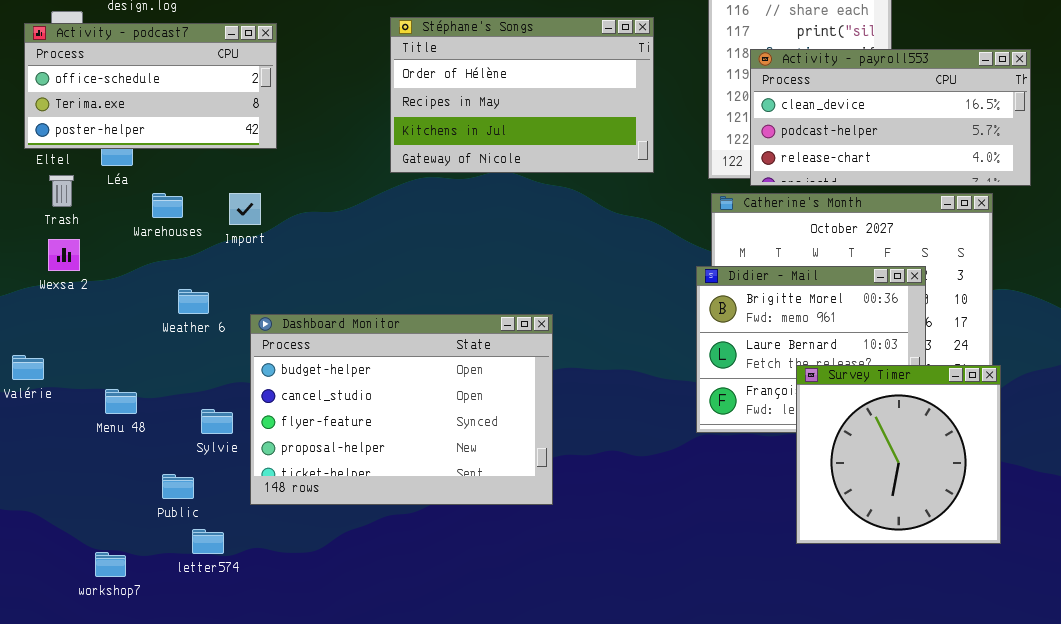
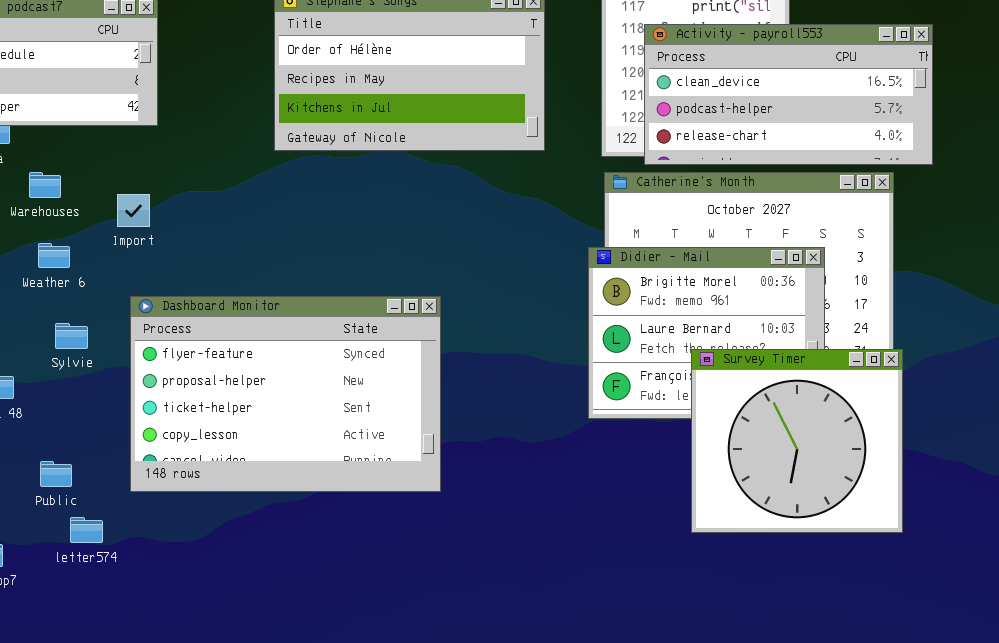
Import: [229,193,261,225] -> [117,194,150,227], moved
Weather 6: [178,289,209,314] -> [38,243,70,268], moved
Dashboard Monitor: [250,314,553,505] -> [130,296,441,492], scrolled down 2 rows
Sylvie: [201,409,233,434] -> [55,323,88,349], moved

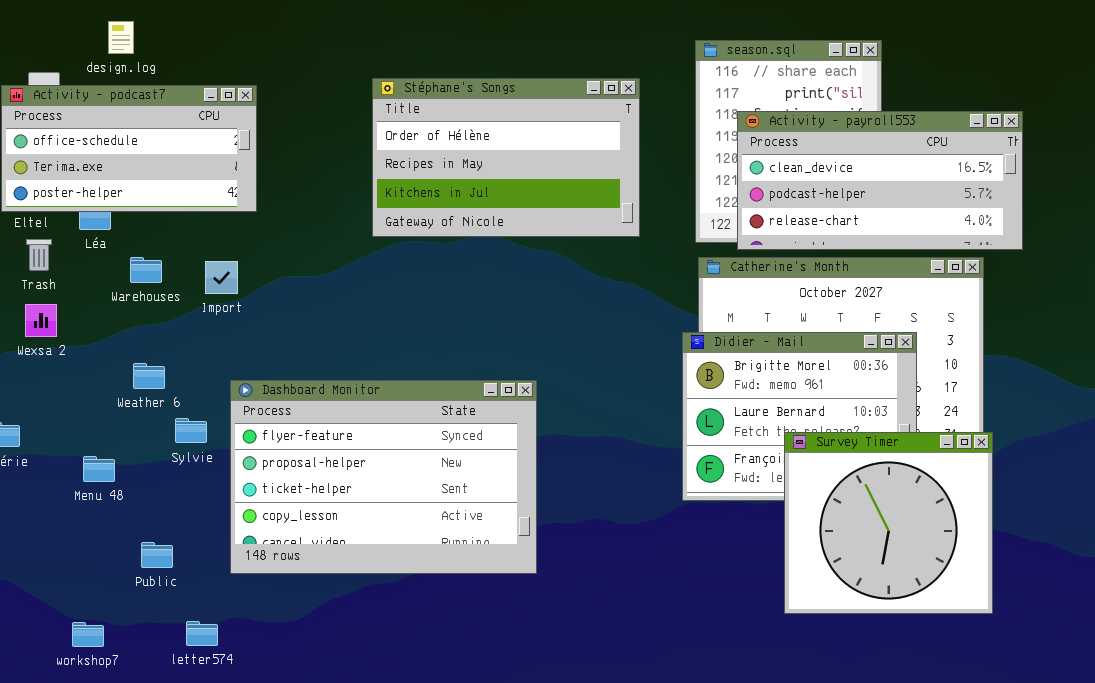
Import: [117,194,150,227] -> [205,261,238,294], moved
Weather 6: [38,243,70,268] -> [133,363,165,389], moved
Sylvie: [55,323,88,349] -> [175,418,207,443], moved
letter574: [70,517,103,543] -> [186,621,218,646], moved

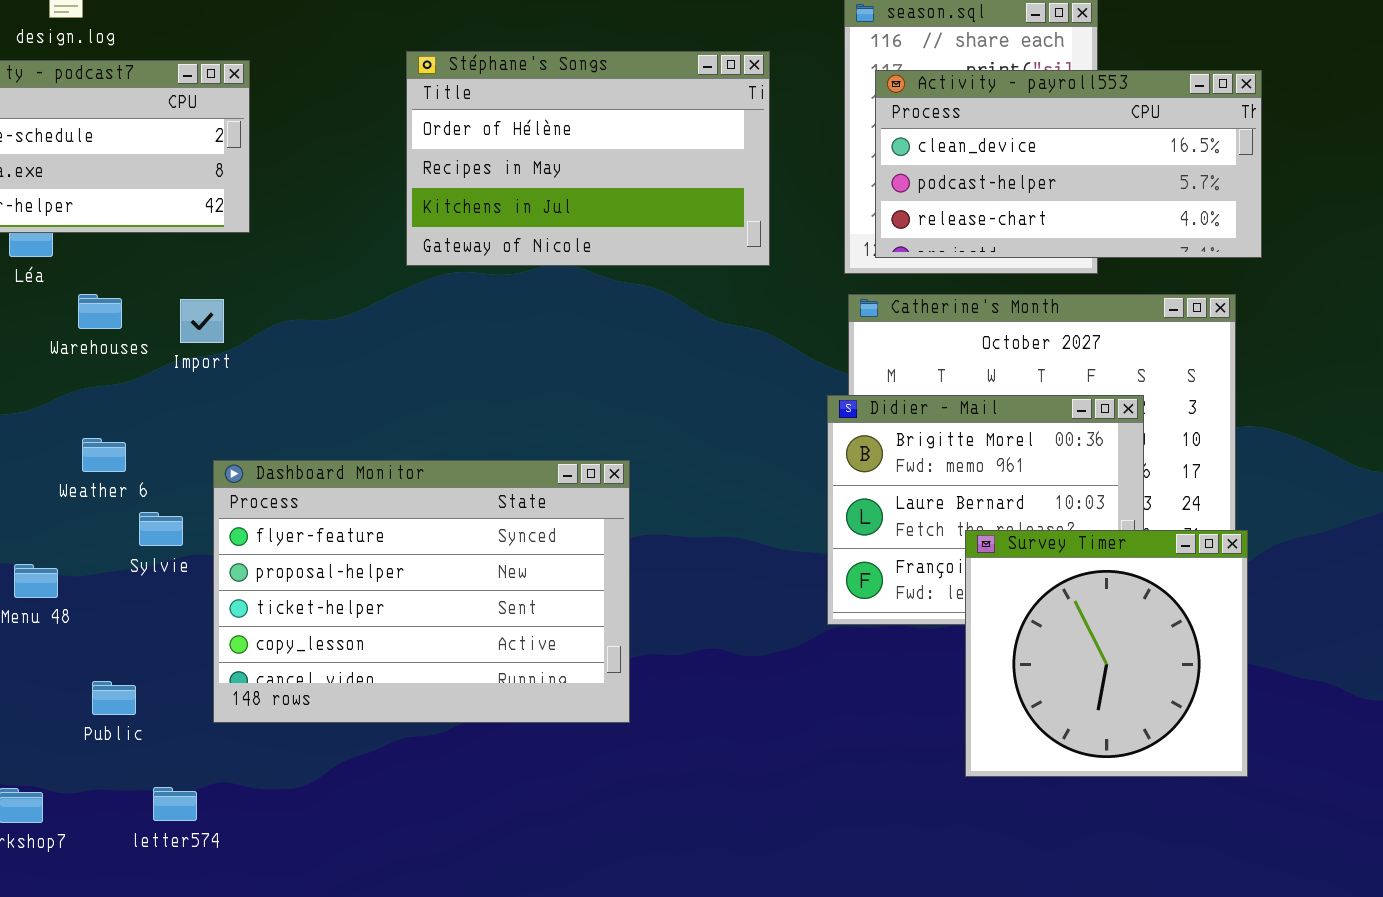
Activity - payroll553: [737,111,1023,250] -> [875,70,1262,258], moved

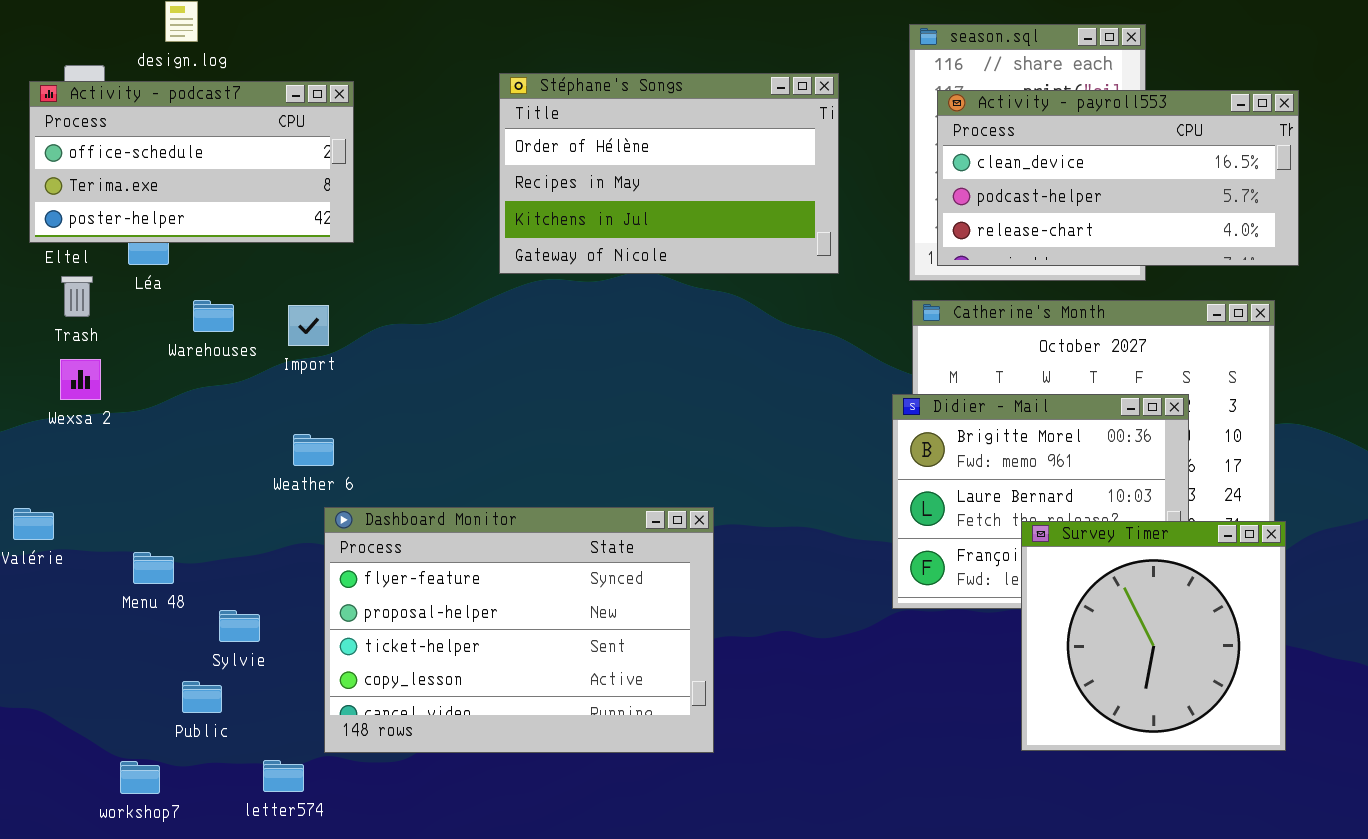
Weather 6: [82,438,126,472] -> [293,434,334,466], moved
Dashboard Monitor: [213,460,630,723] -> [324,507,714,753], moved
Sylvie: [139,512,183,546] -> [219,610,260,642], moved
Public: [92,681,136,715] -> [182,681,222,713], moved

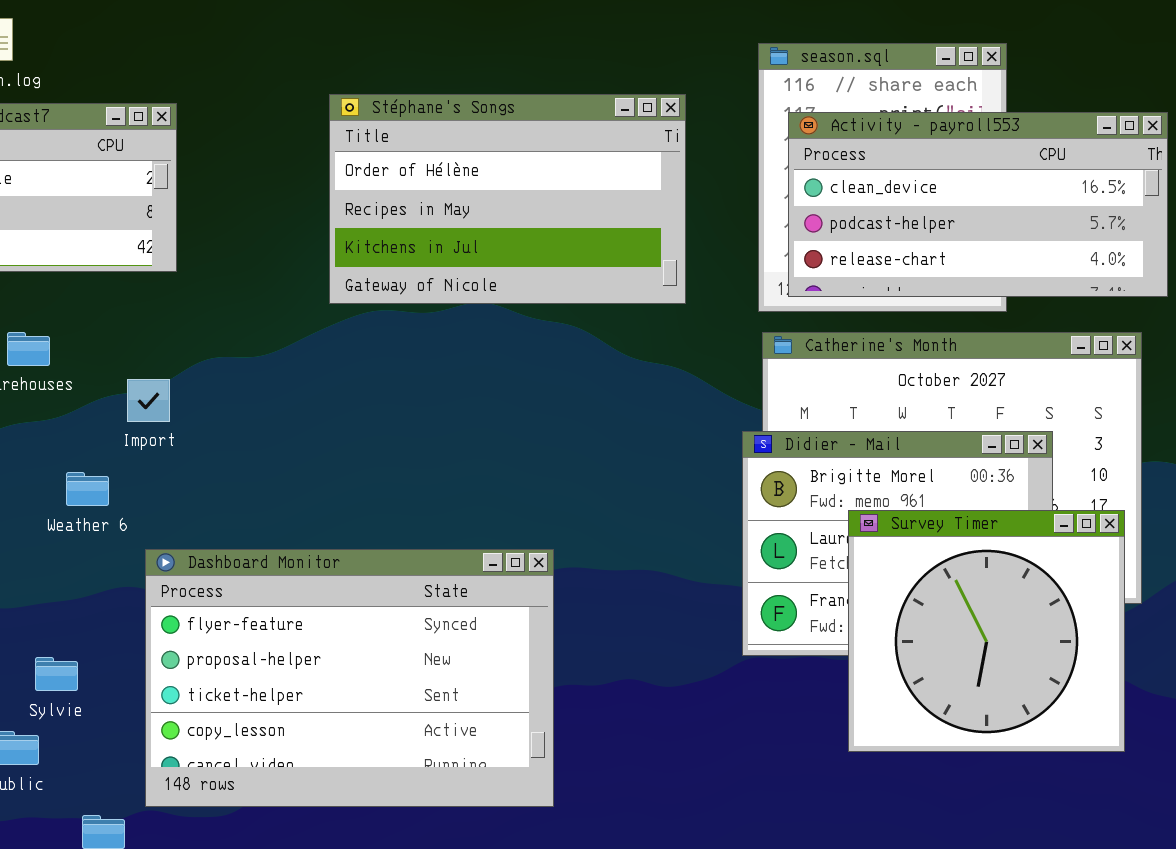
Import: [288,305,329,346] -> [127,379,170,422], moved
Weather 6: [293,434,334,466] -> [66,472,109,506], moved
Survey Timer: [1021,521,1286,751] -> [848,510,1125,752], moved

